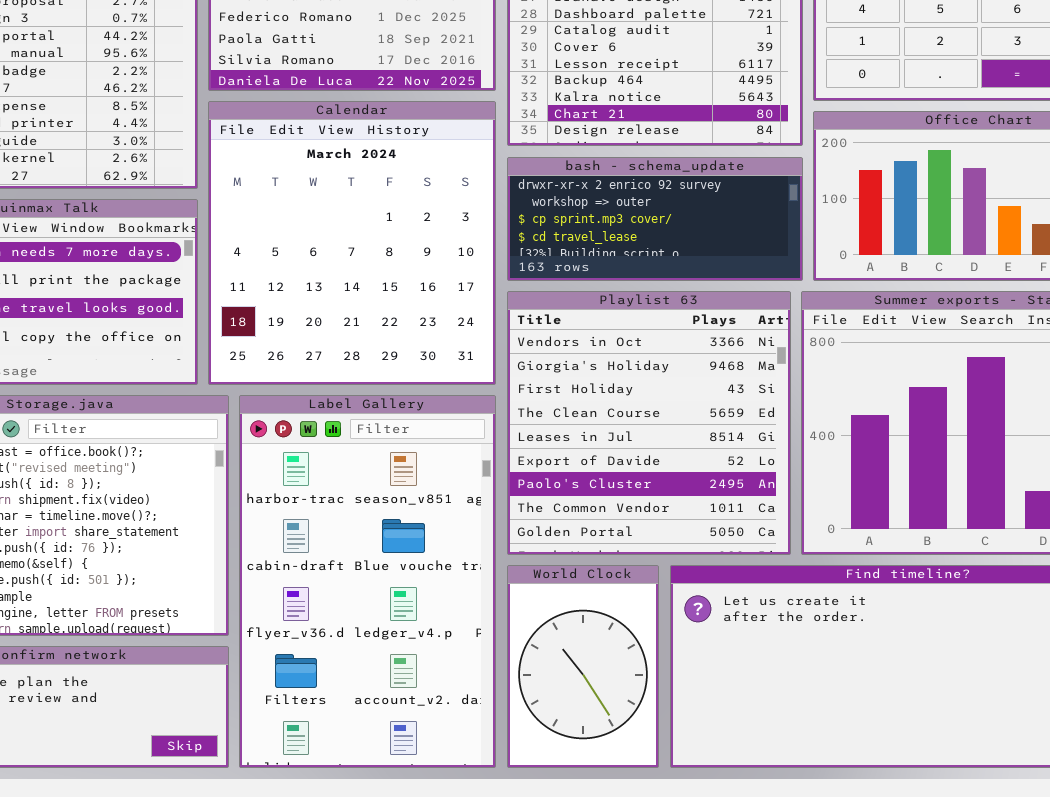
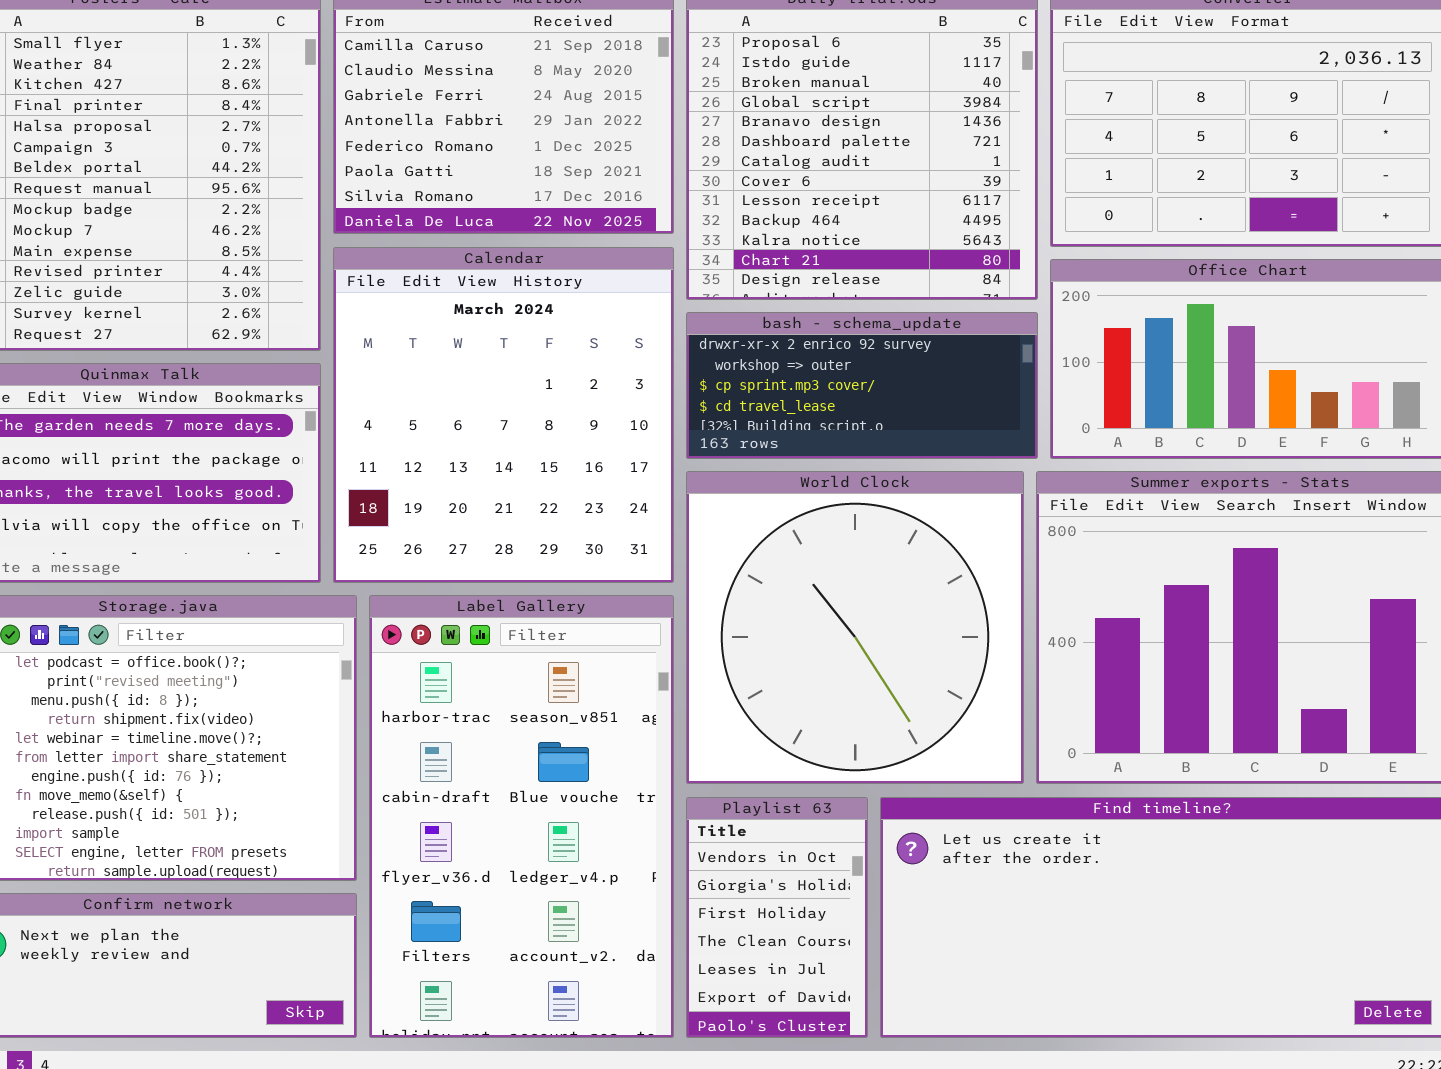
Playlist 63: [507,291,791,555] -> [686,797,868,1038], moved, resized
World Clock: [507,565,659,768] -> [686,471,1024,784], moved, resized

